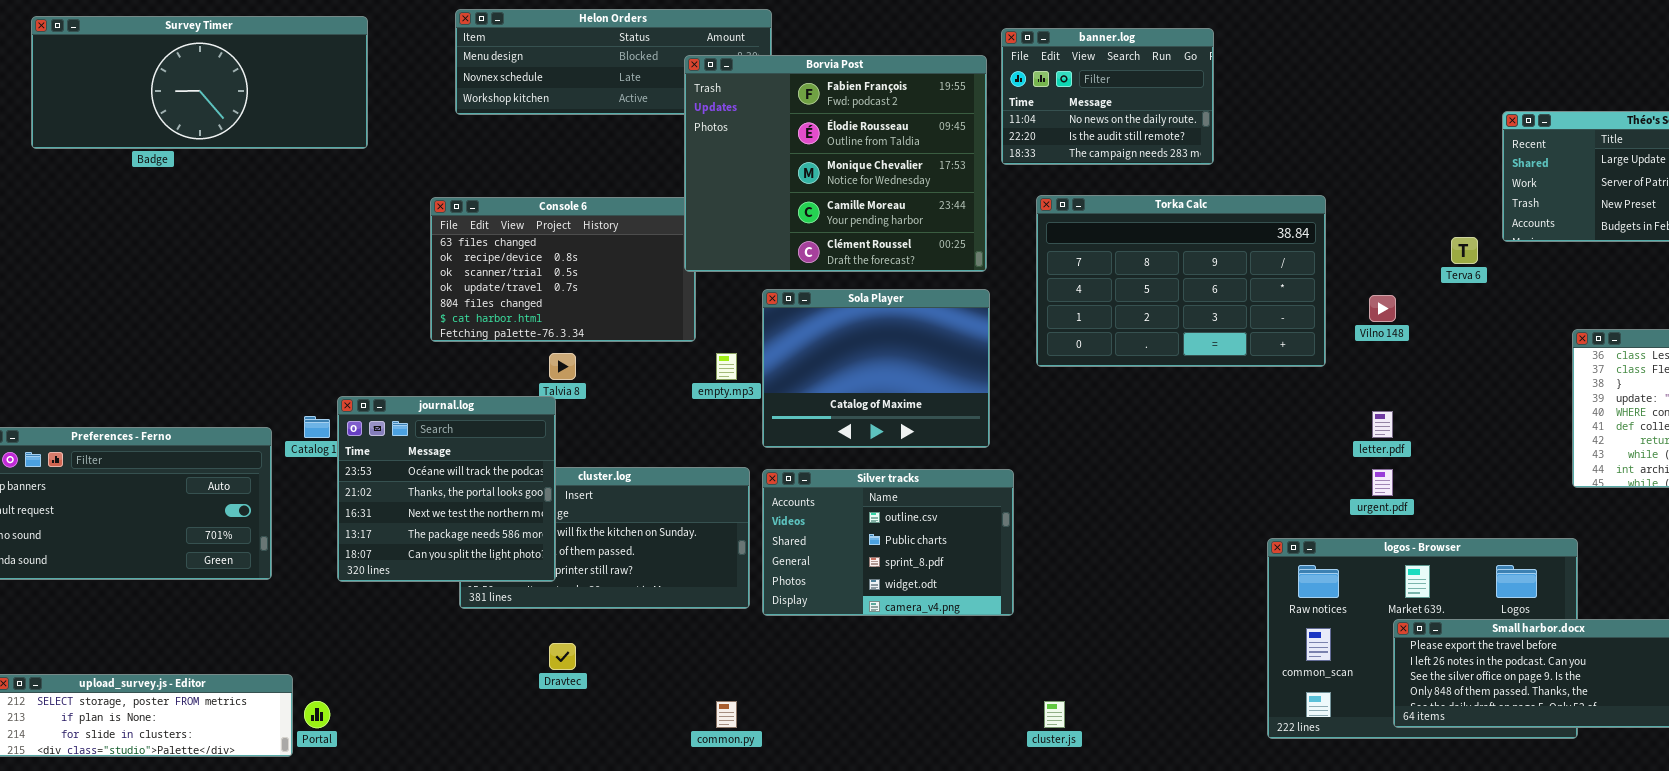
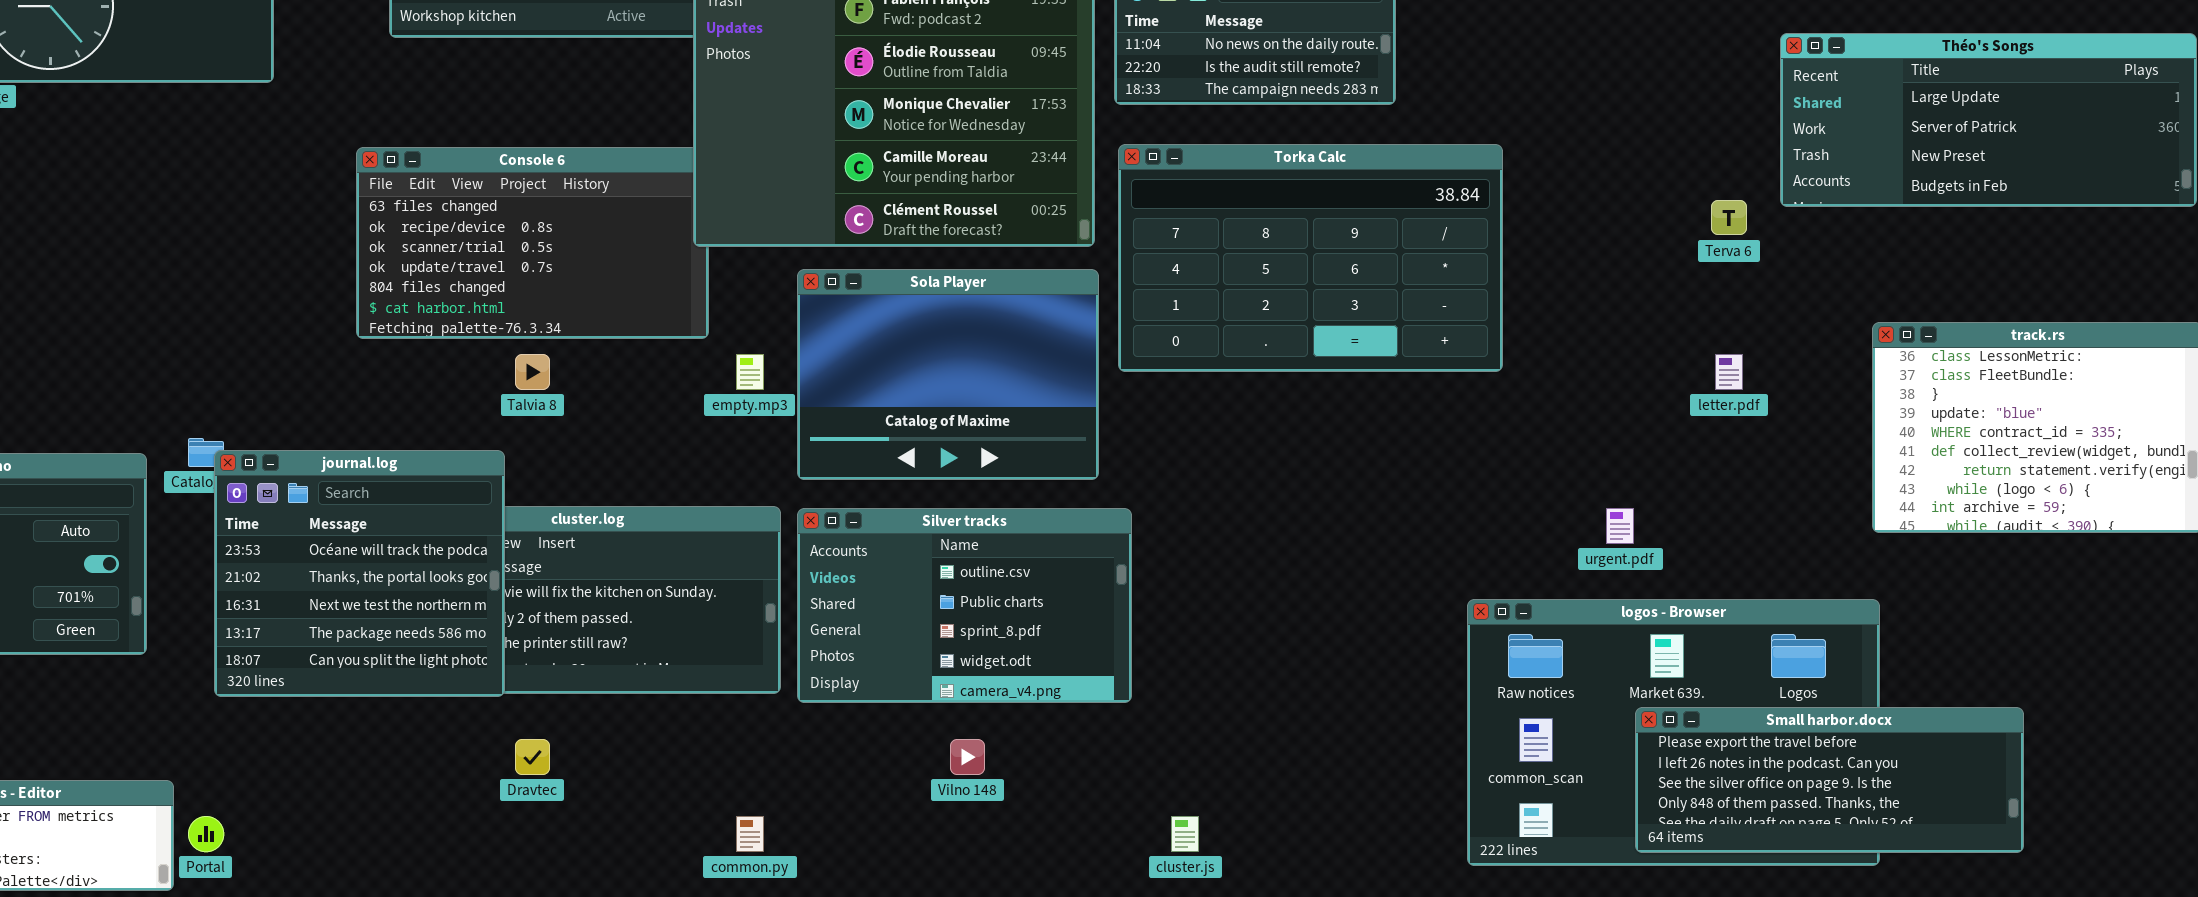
Torka Calc: [1036,195,1326,367] -> [1118,144,1503,372], moved
Vilno 148: [1369,295,1396,322] -> [950,739,985,775], moved
journal.log: [337,396,556,582] -> [214,450,505,697], moved
letter.pdf: [1372,411,1393,438] -> [1715,354,1743,390], moved

